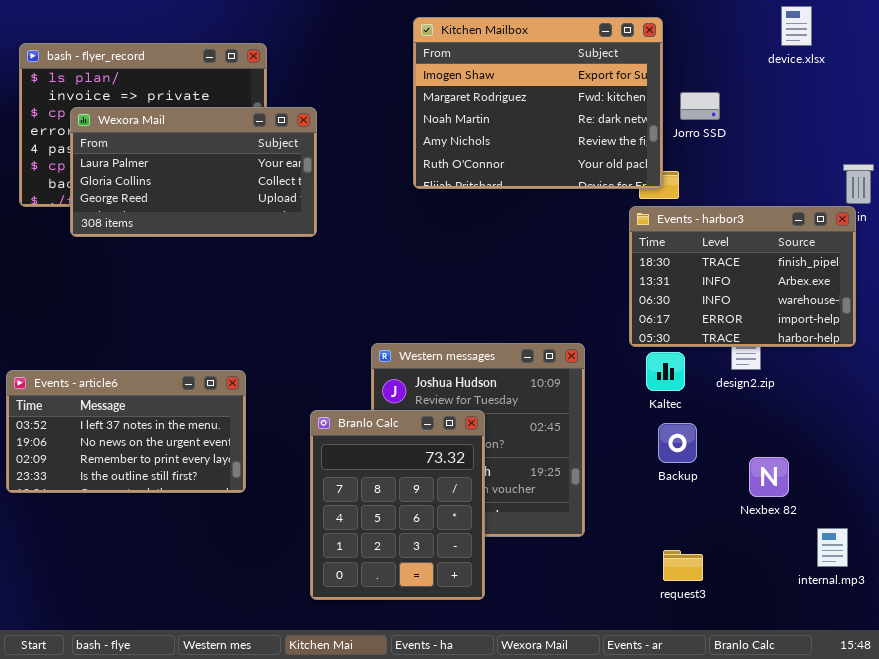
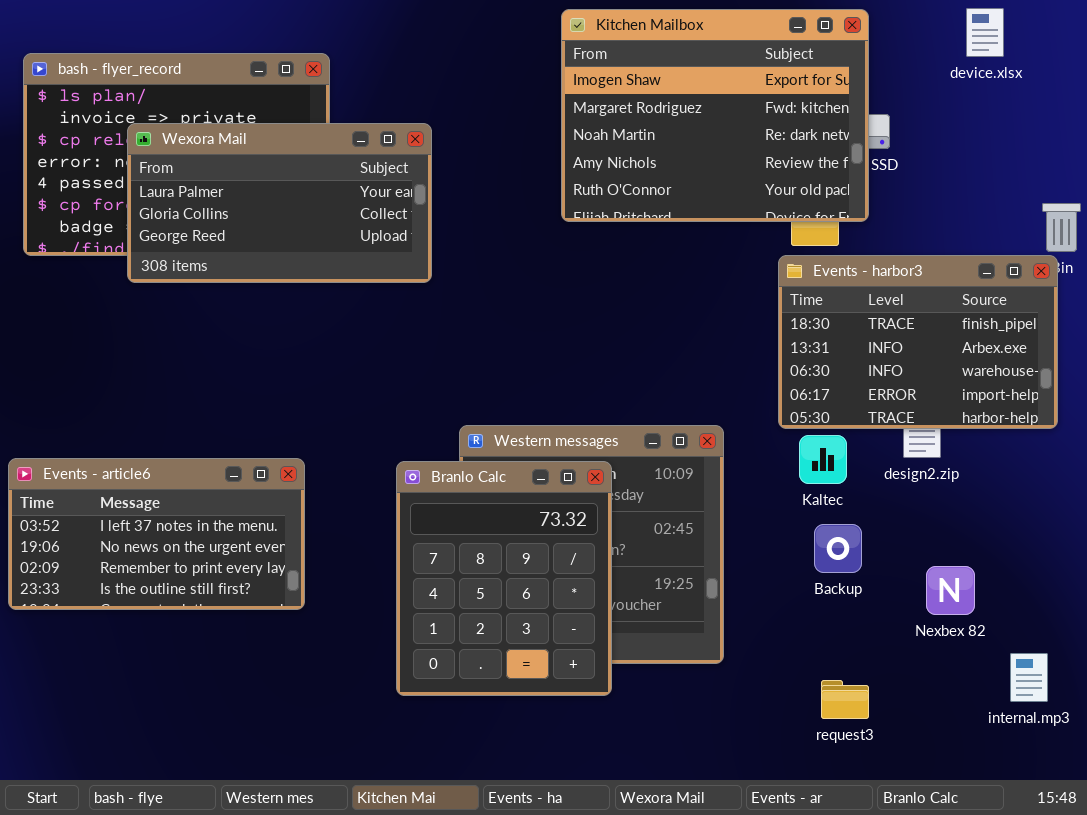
Kitchen Mailbox: [413,17,663,189] -> [561,9,869,222], moved
Wexora Mail: [70,107,317,237] -> [127,123,432,283], moved
Branlo Calc: [310,410,485,600] -> [396,461,612,696], moved

